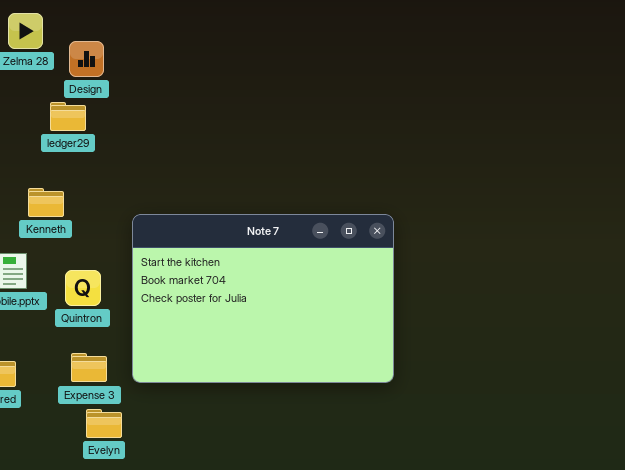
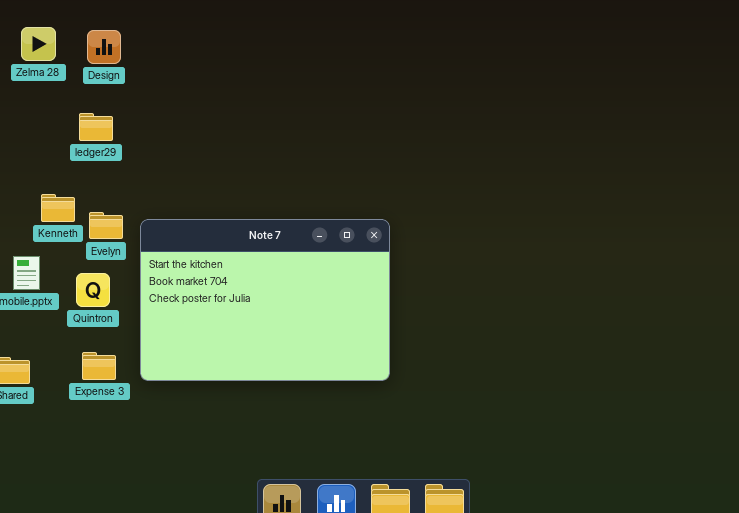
Design: [69,41,104,77] -> [87,30,121,64], moved
ledger29: [50,102,86,131] -> [79,113,113,141], moved
Evelyn: [86,409,122,438] -> [89,212,123,239], moved

